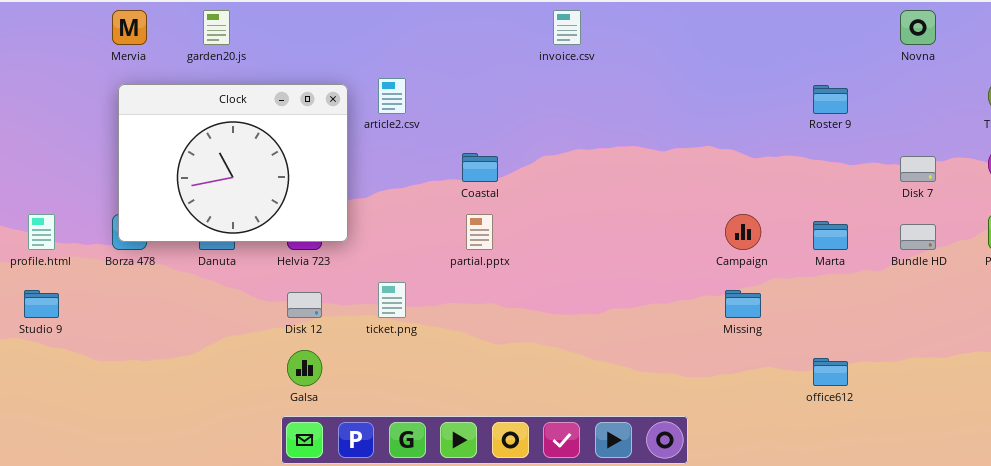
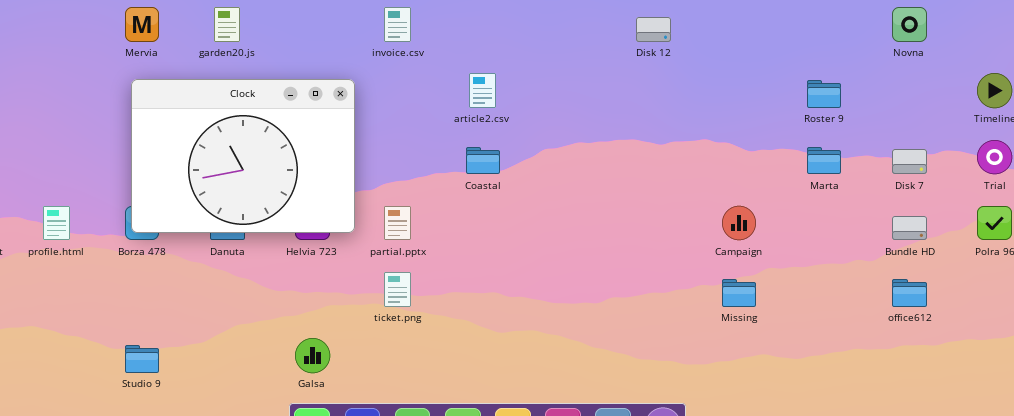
invoice.csv: [553,10,581,45] -> [384,7,411,42], moved
article2.csv: [378,78,406,114] -> [469,73,496,108], moved
partial.pptx: [466,214,493,250] -> [384,206,411,240], moved
Marta: [813,221,848,250] -> [807,147,841,174], moved
Studio 9: [24,290,59,318] -> [125,345,159,373], moved
Disk 12: [287,292,322,318] -> [636,17,671,42], moved
office612: [813,358,848,386] -> [892,279,927,307], moved

